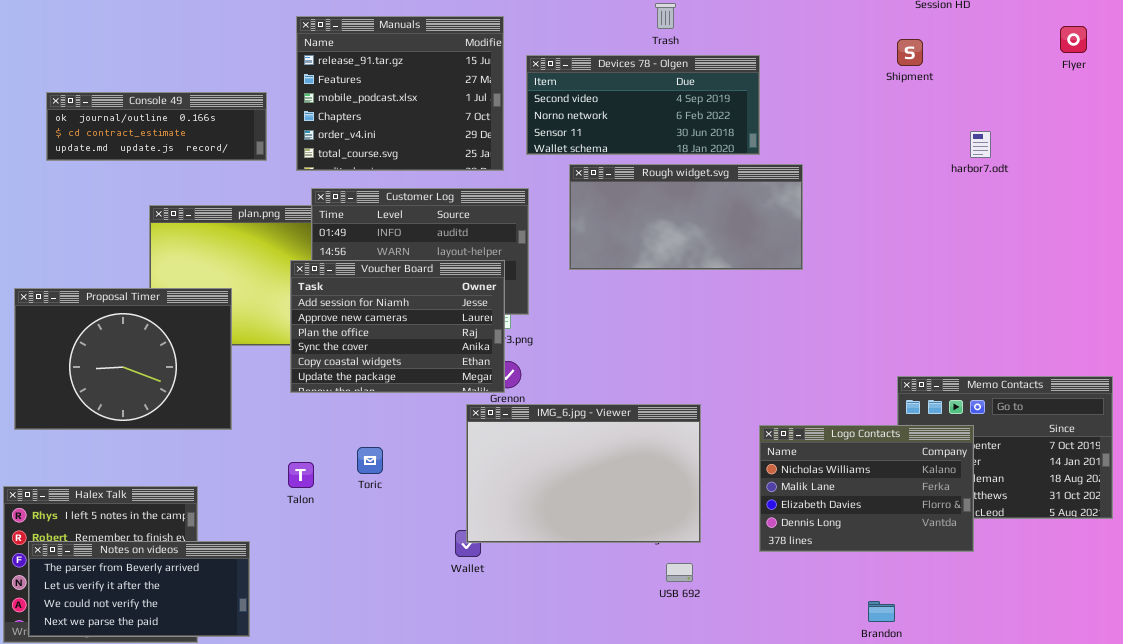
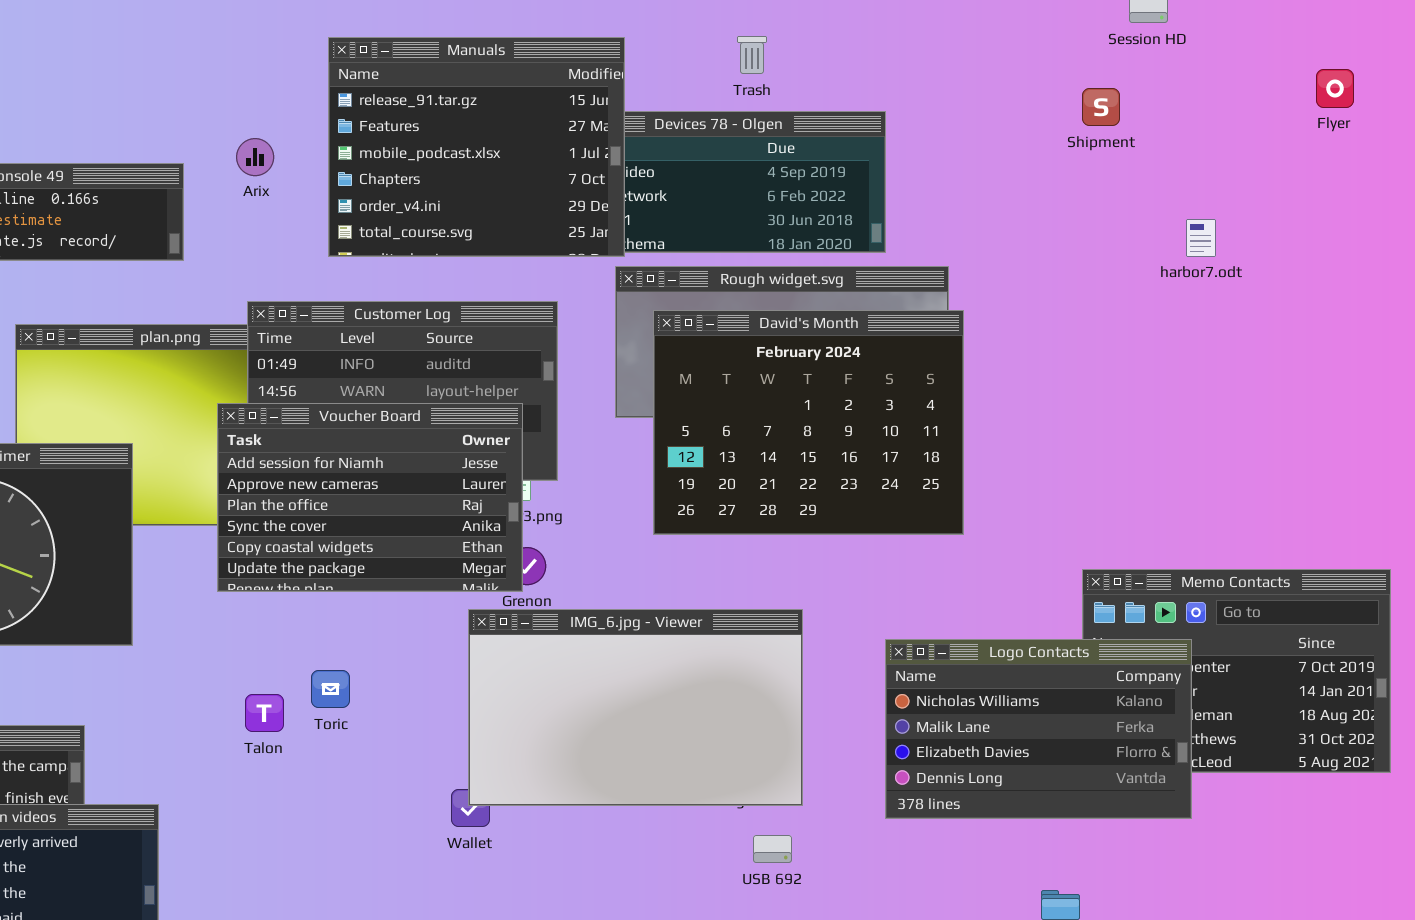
Manuals: [296,16,504,171] -> [328,37,625,257], moved
David's Month: none -> [653,310,964,535], opened
Talon: [288,462,314,488] -> [245,694,284,732], moved

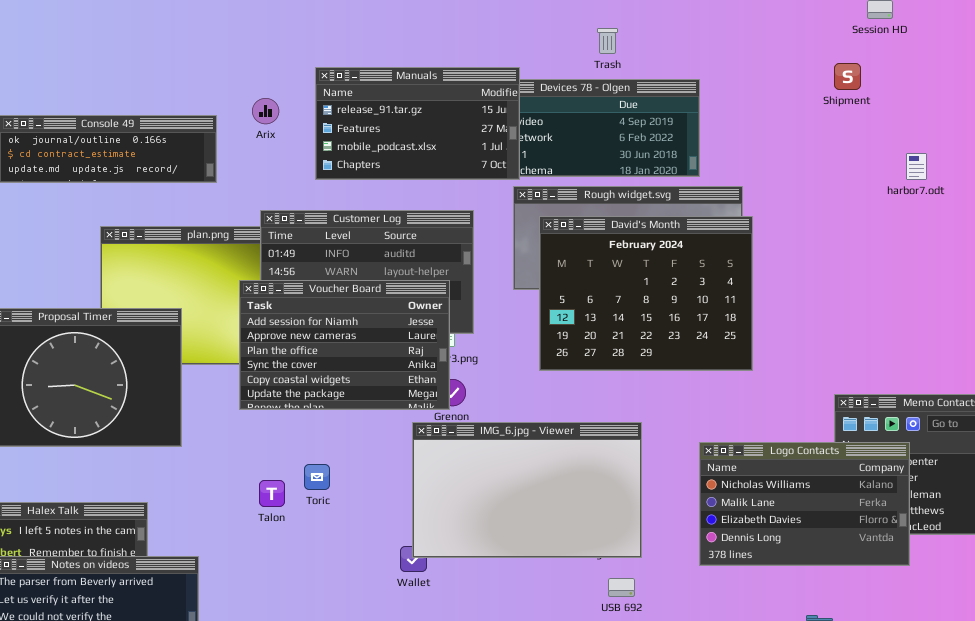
Manuals: [328,37,625,257] -> [315,67,520,180], resized

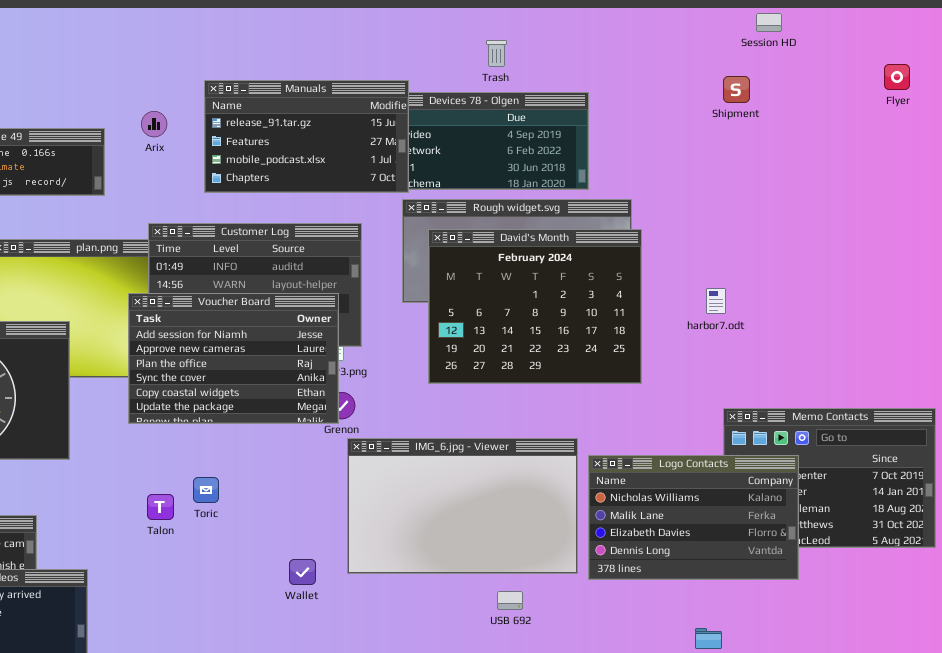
harbor7.odt: [906,153,927,180] -> [706,288,726,314], moved
IMG_6.jpg - Viewer: [412,422,642,558] -> [347,438,578,574], moved

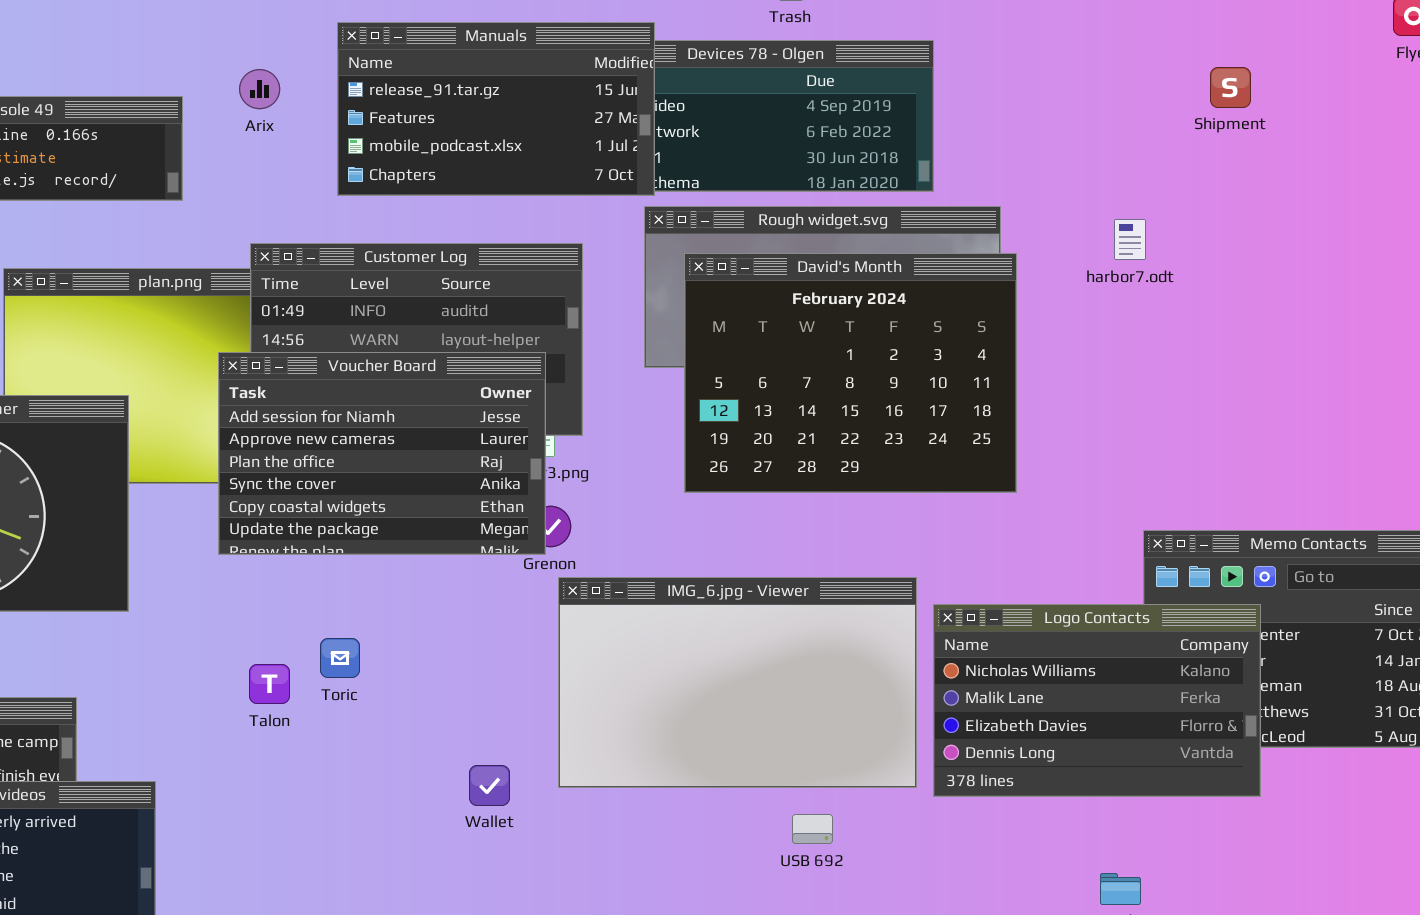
Shipment: [723,76,750,103] -> [1210,67,1251,108], moved
harbor7.odt: [706,288,726,314] -> [1114,219,1146,260], moved

